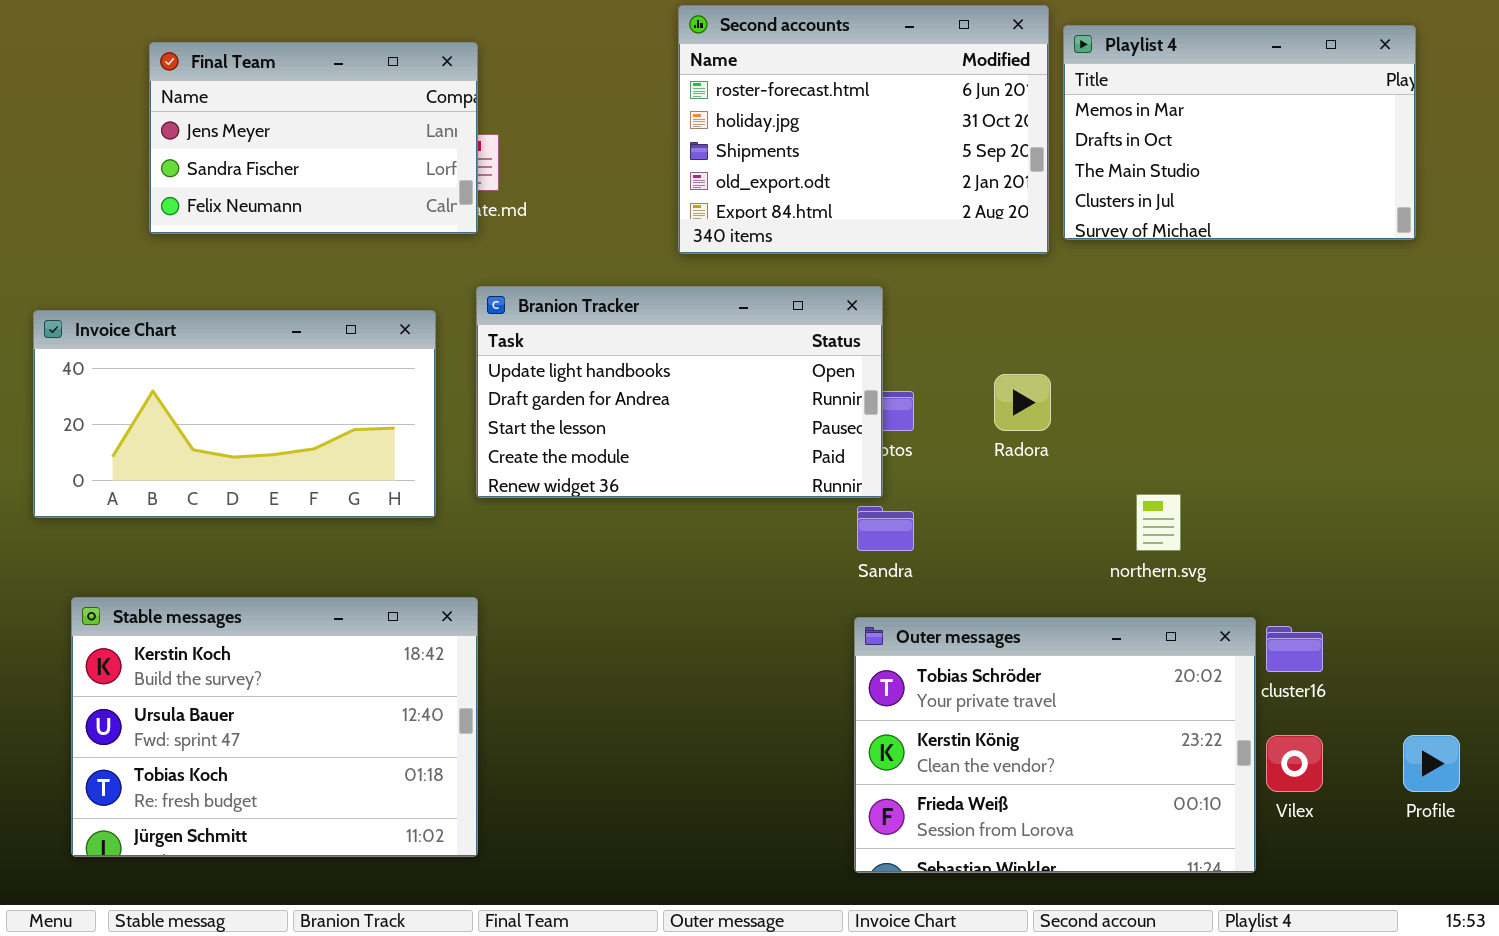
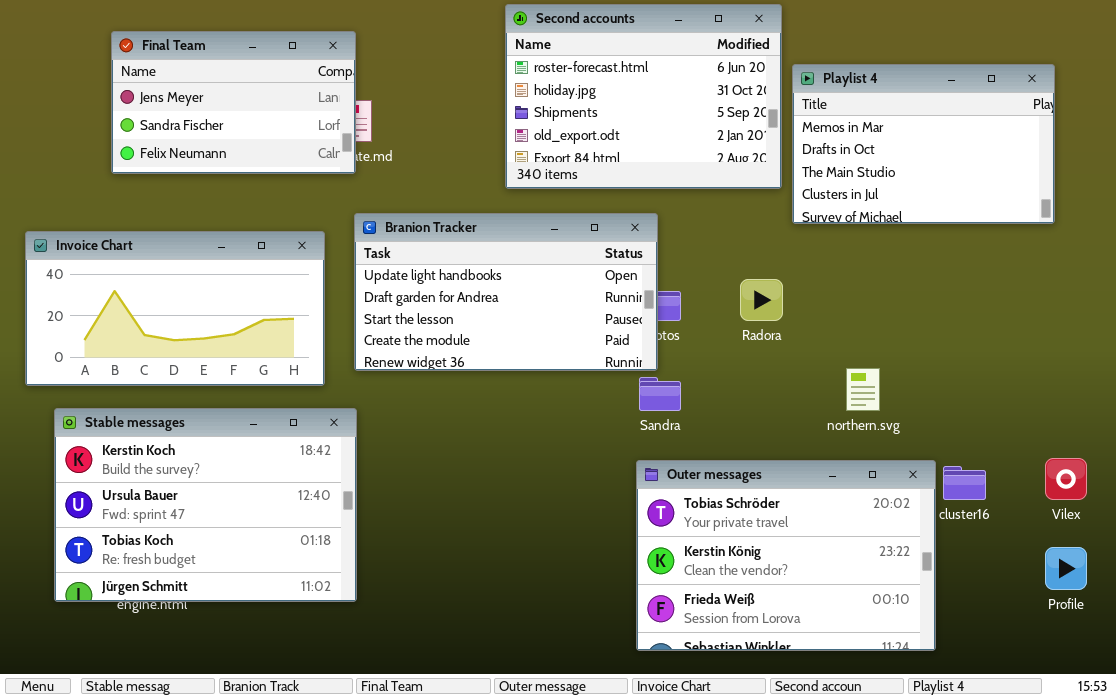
Playlist 4: [1063,25,1416,240] -> [792,64,1055,224], moved
Stable messages: [71,597,478,857] -> [54,408,357,602], moved
Vilex: [1266,735,1323,792] -> [1045,458,1087,500], moved

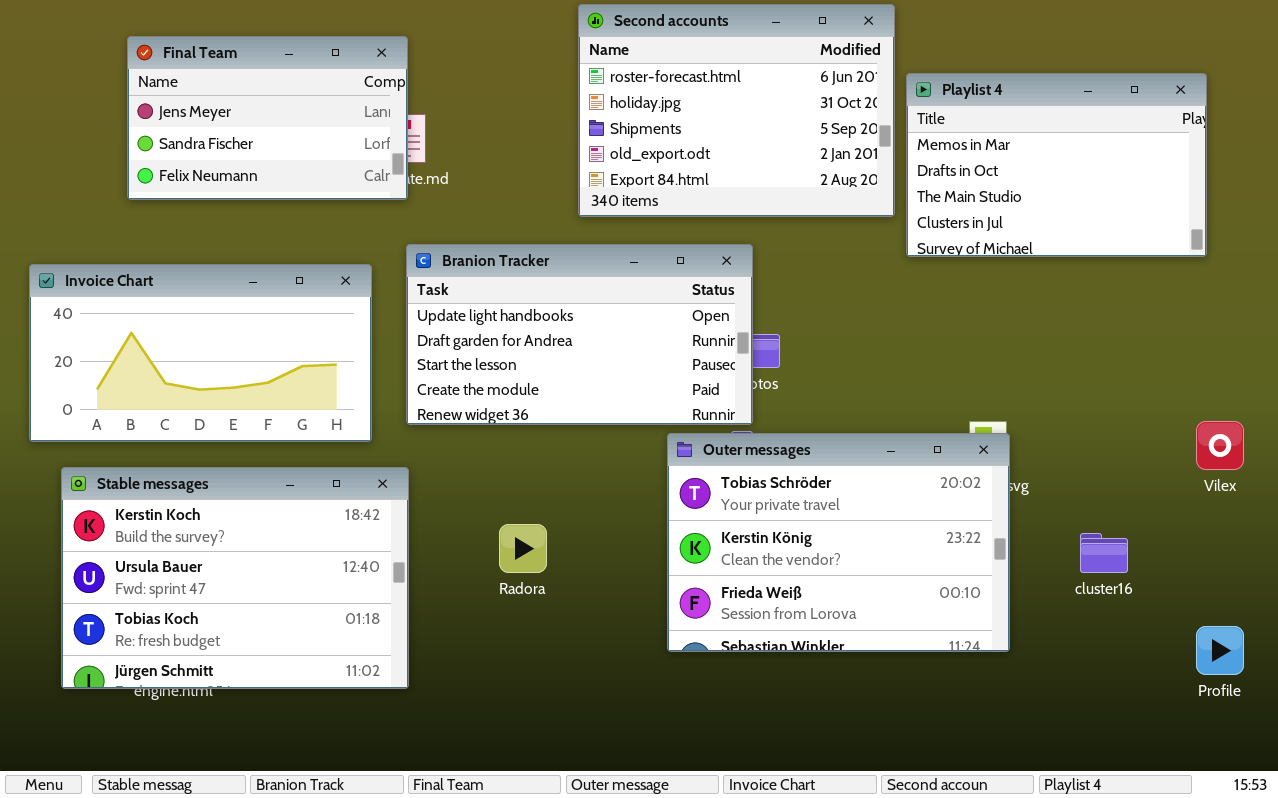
Radora: [740,279,783,321] -> [499,524,547,573], moved
Vilex: [1045,458,1087,500] -> [1196,421,1244,470], moved
Outer messages: [636,460,936,651] -> [667,433,1010,652], moved

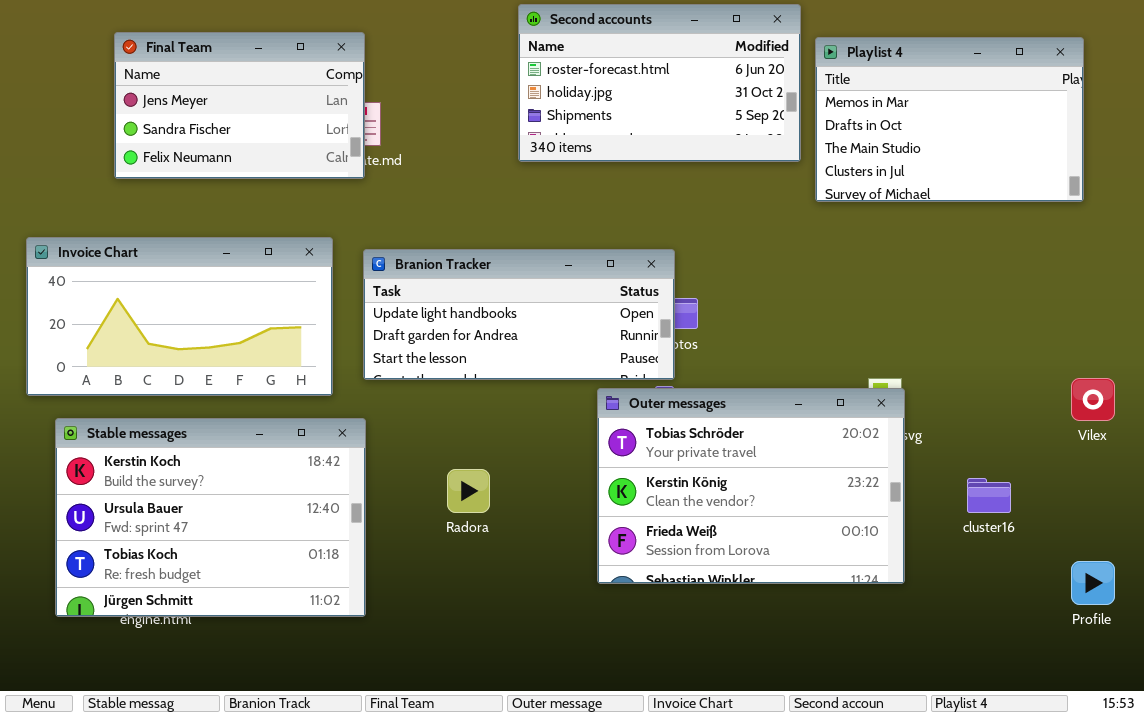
Second accounts: [578,4,895,217] -> [518,4,801,162], resized
Playlist 4: [906,73,1207,257] -> [815,37,1084,202], moved
Branion Tracker: [406,244,753,425] -> [363,249,675,380], resized

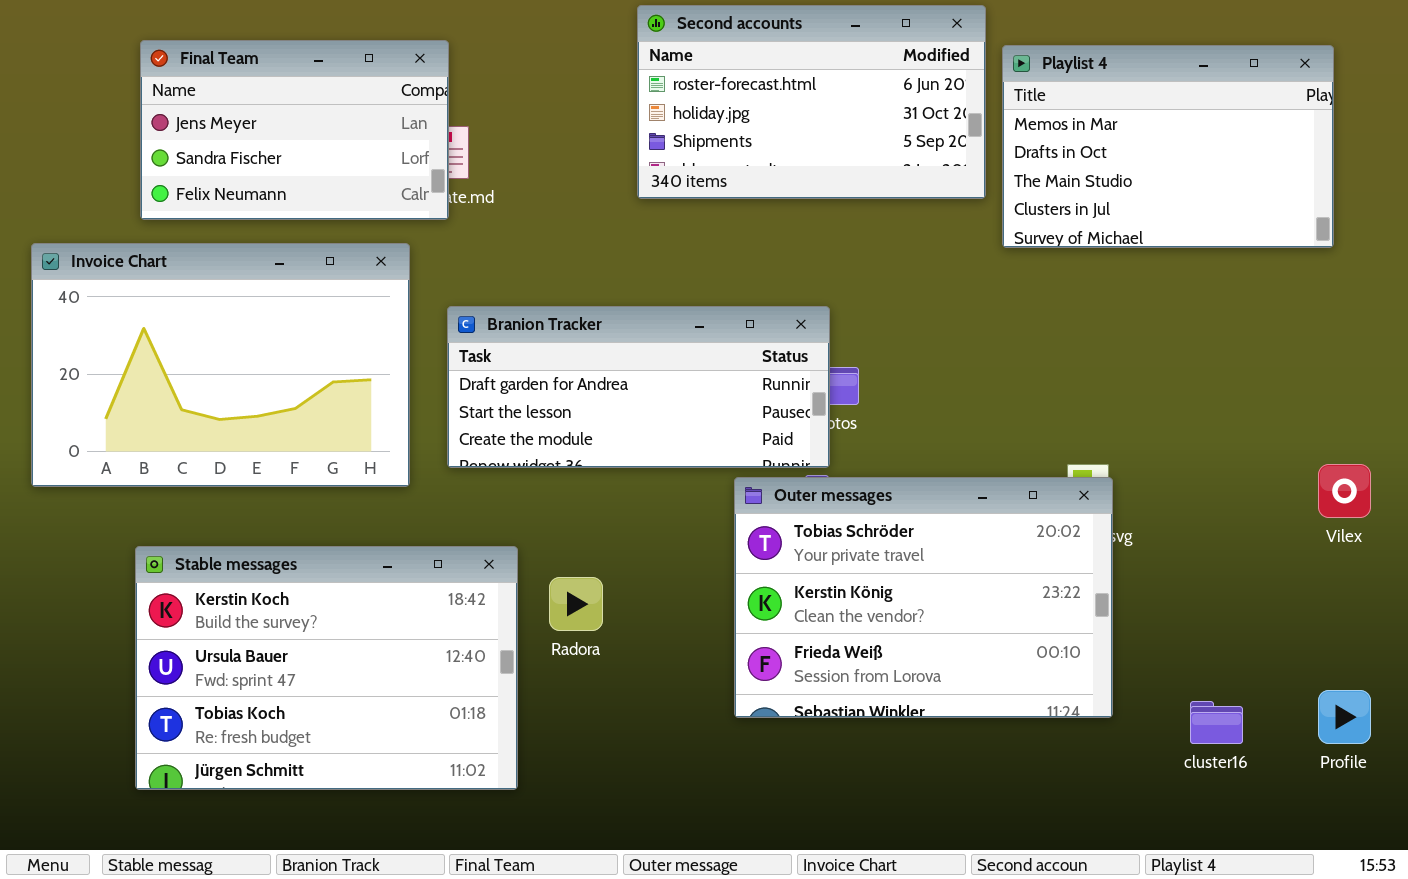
Invoice Chart: [26,237,333,396] -> [31,243,410,487], resized
Branion Tracker: [363,249,675,380] -> [447,306,830,468], scrolled down 1 row
Stable messages: [55,418,366,617] -> [135,546,518,790], moved
cluster16: [967,478,1011,513] -> [1190,701,1243,744], moved

